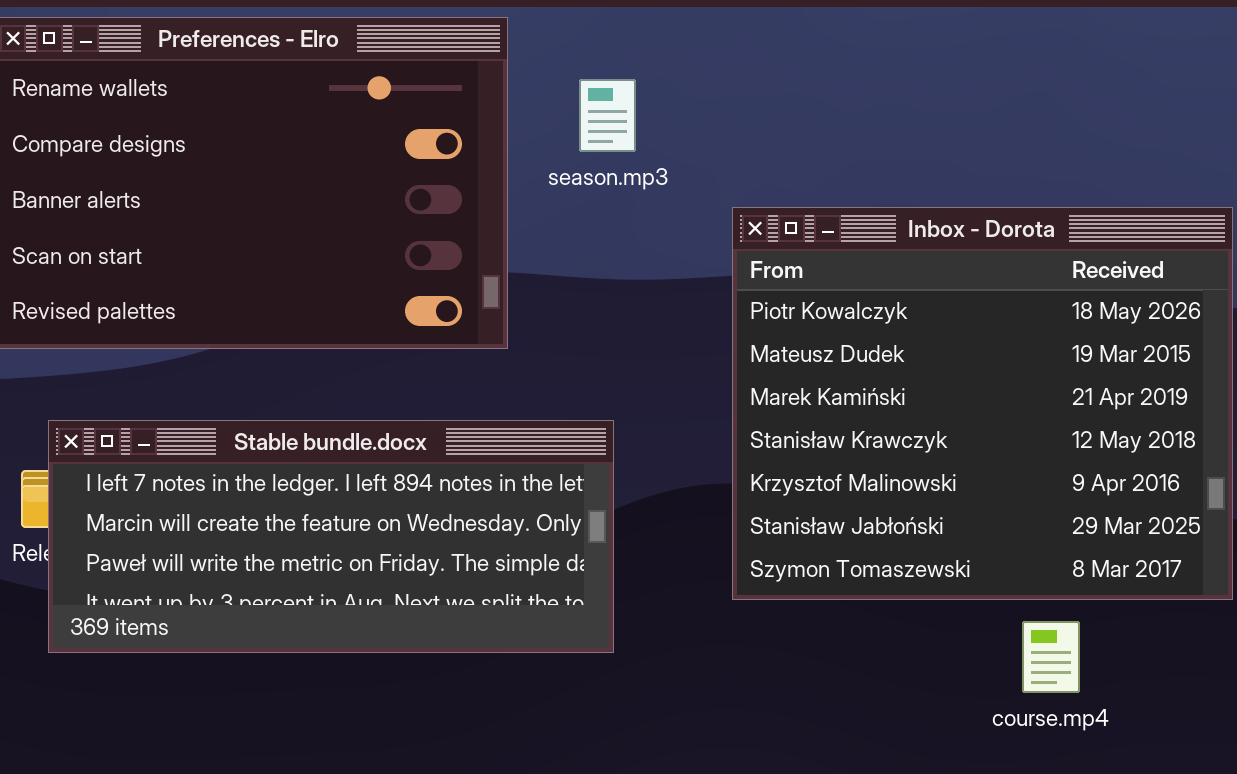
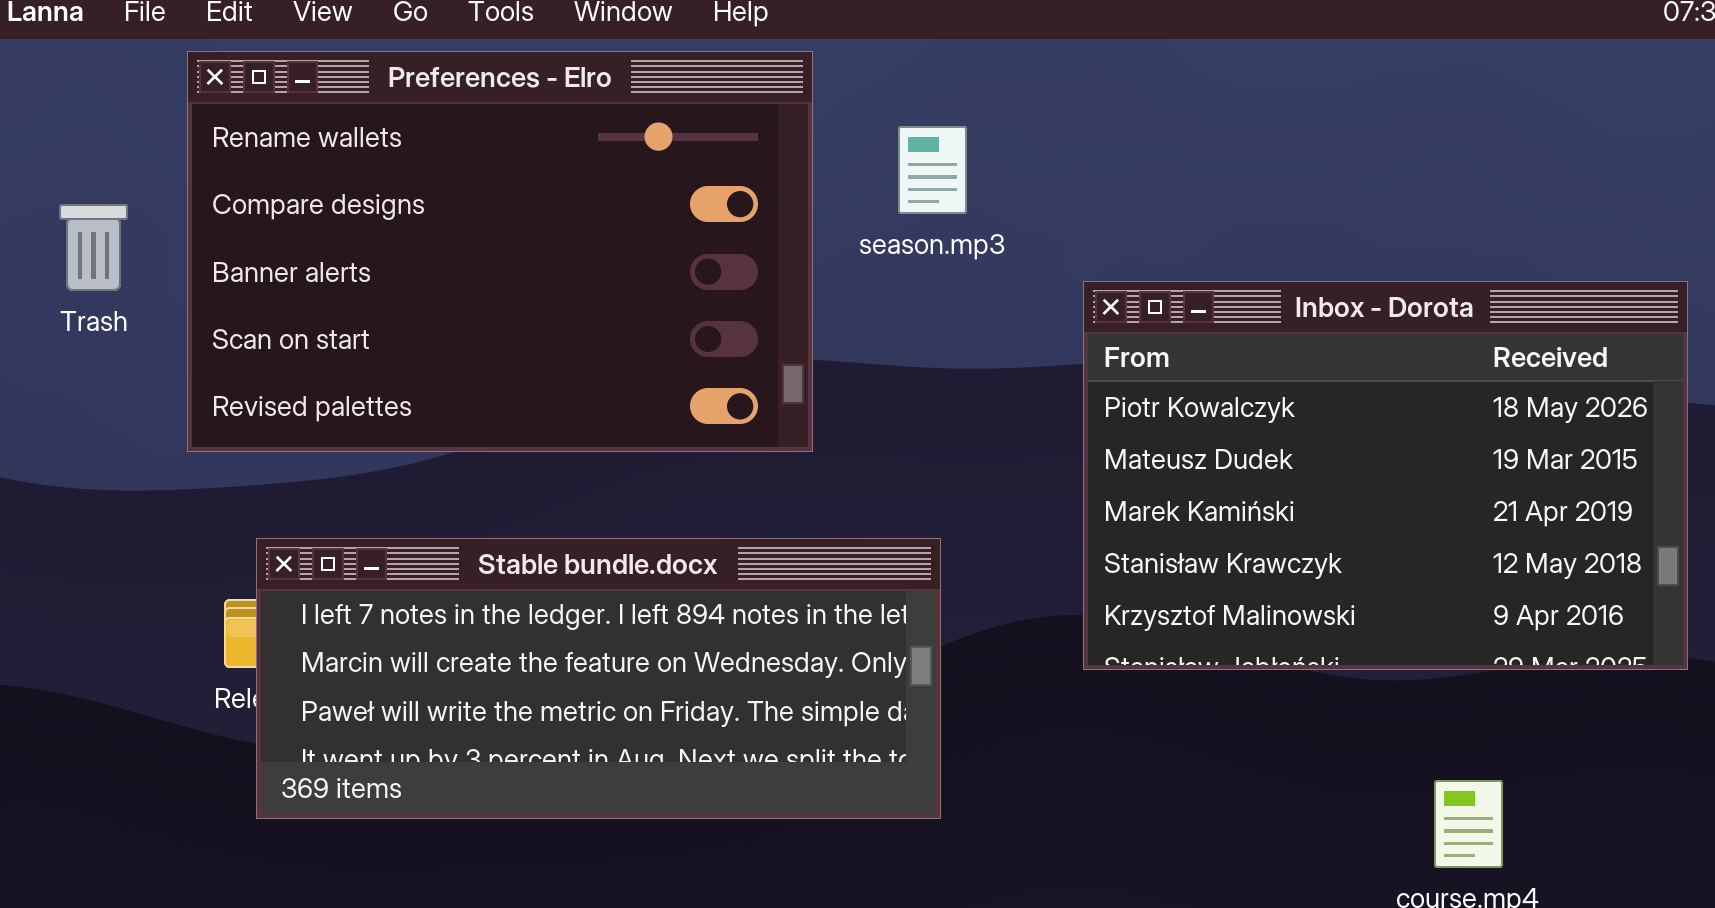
Inbox - Dorota: [732,207,1233,600] -> [1083,281,1688,670], resized

